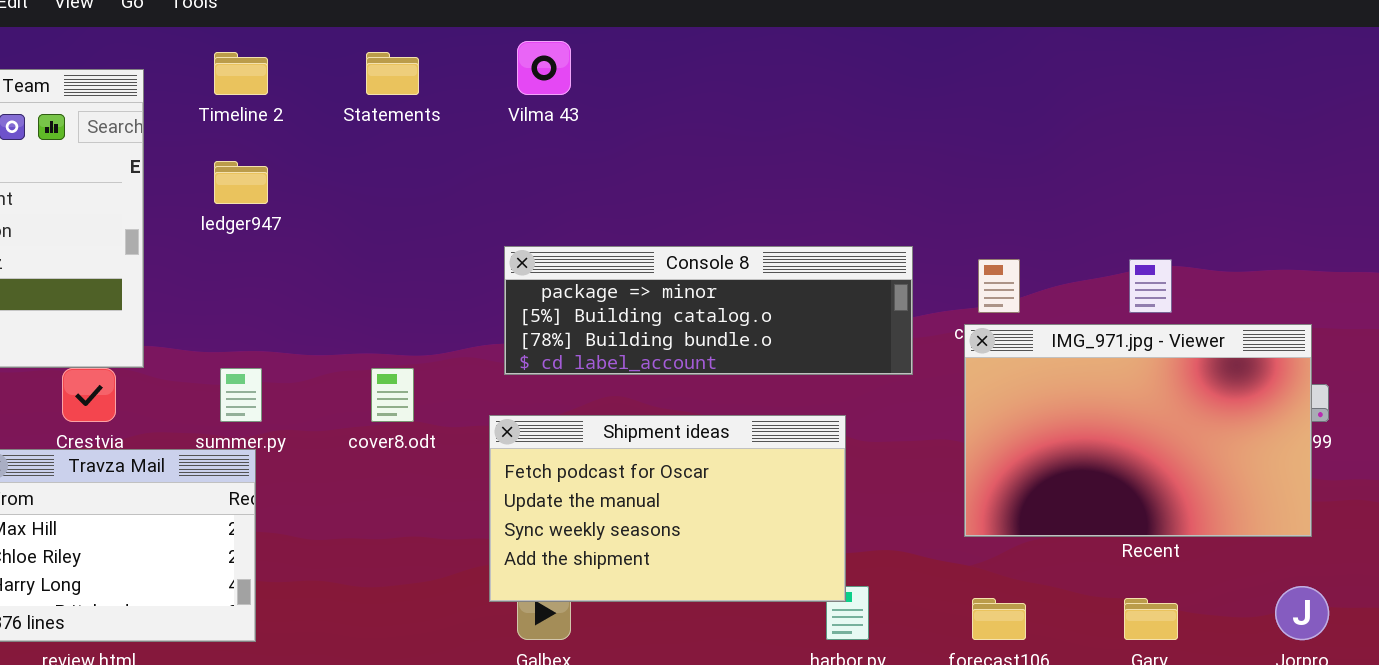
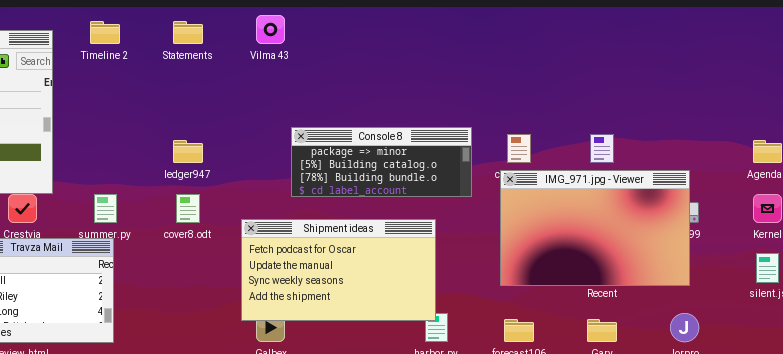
ledger947: [214,161,268,204] -> [173,140,203,163], moved
Console 8: [504,246,913,375] -> [291,127,472,197], resized

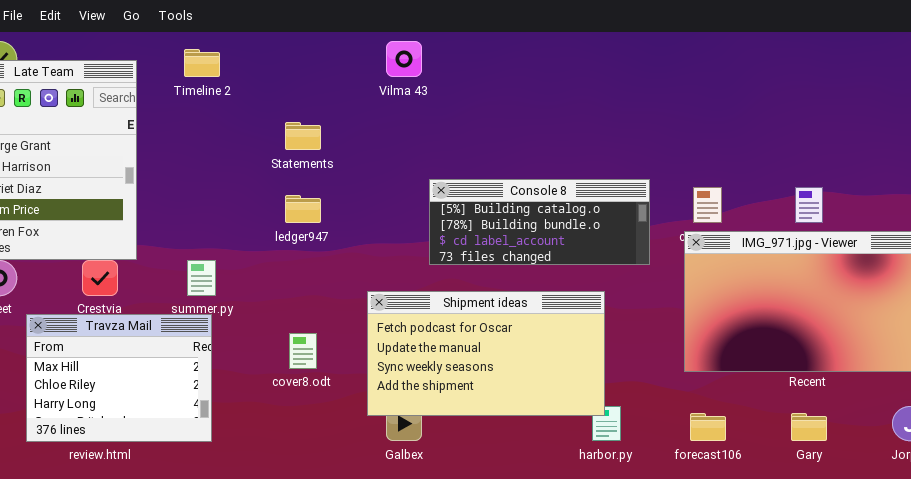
Statements: [173,21,203,44] -> [285,122,321,150], moved
Console 8: [291,127,472,197] -> [429,179,650,265], scrolled down 1 row
cover8.odt: [176,194,200,223] -> [289,333,317,369], moved

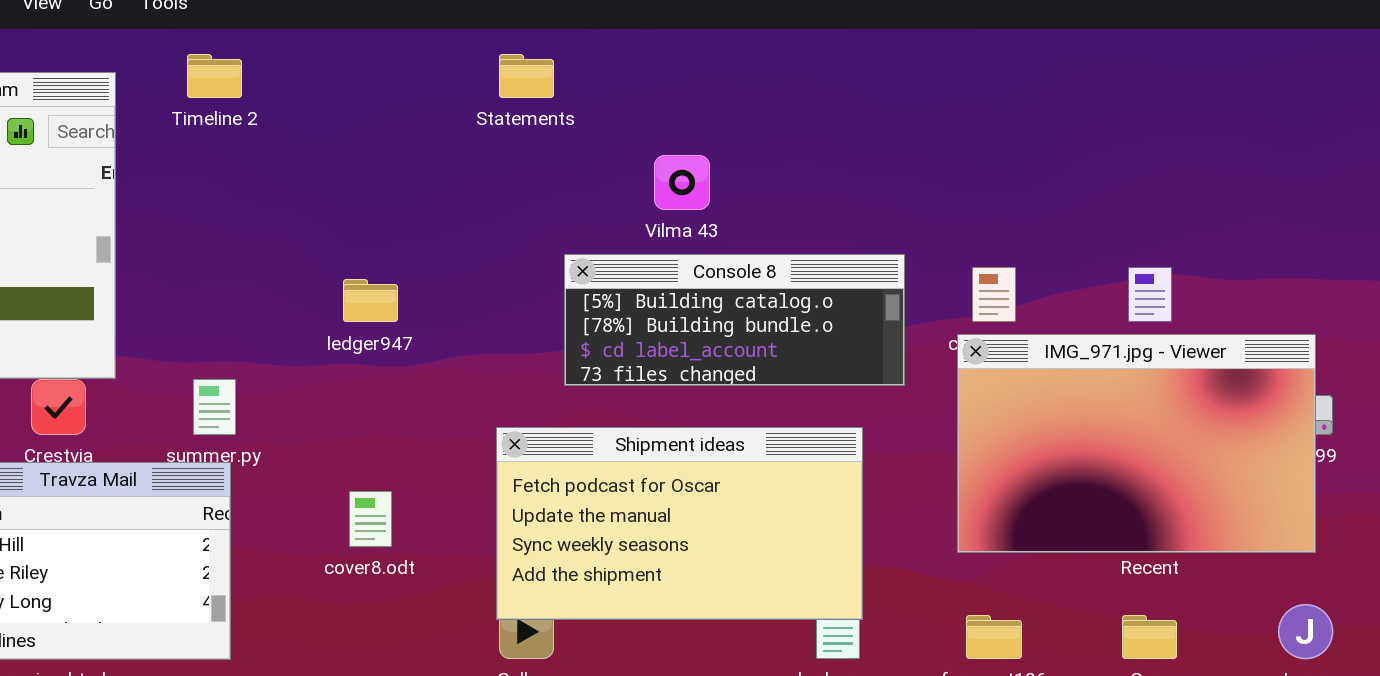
Vilma 43: [386,41,422,77] -> [654,155,710,210], moved
Statements: [285,122,321,150] -> [499,54,554,98], moved
Shipment ideas: [367,291,605,416] -> [496,427,863,620], moved

